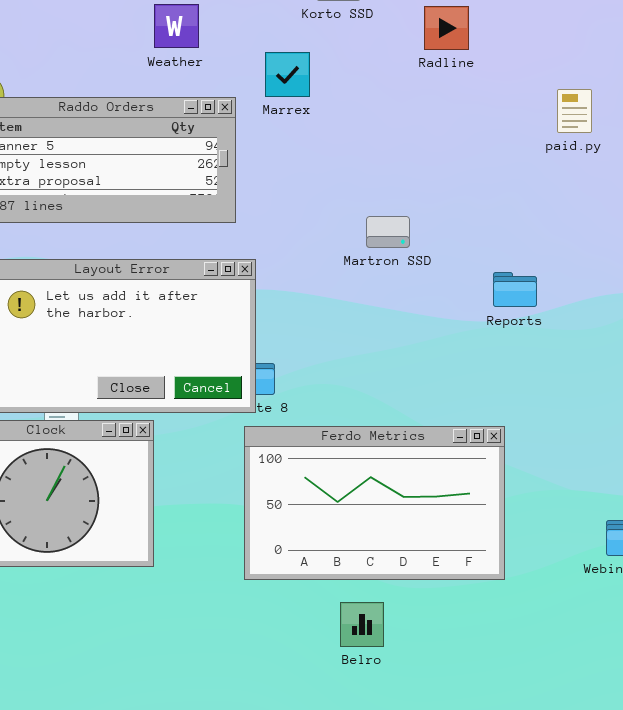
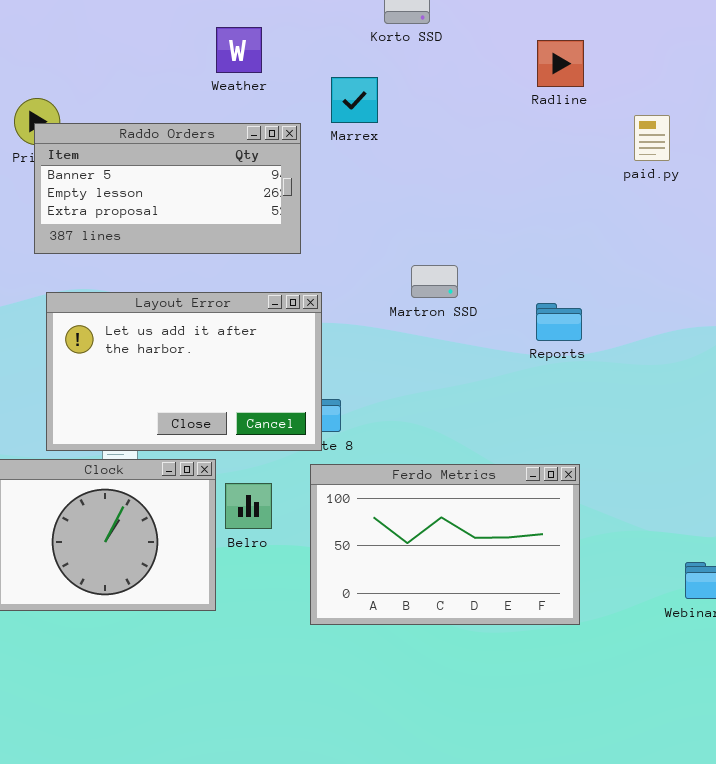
Radline: [424,6,469,50] -> [537,40,584,87], moved
Martron SSD: [366,216,410,248] -> [411,265,458,298], moved
Reports: [493,272,537,307] -> [536,303,582,341], moved
Belro: [340,602,384,647] -> [225,483,272,529], moved

